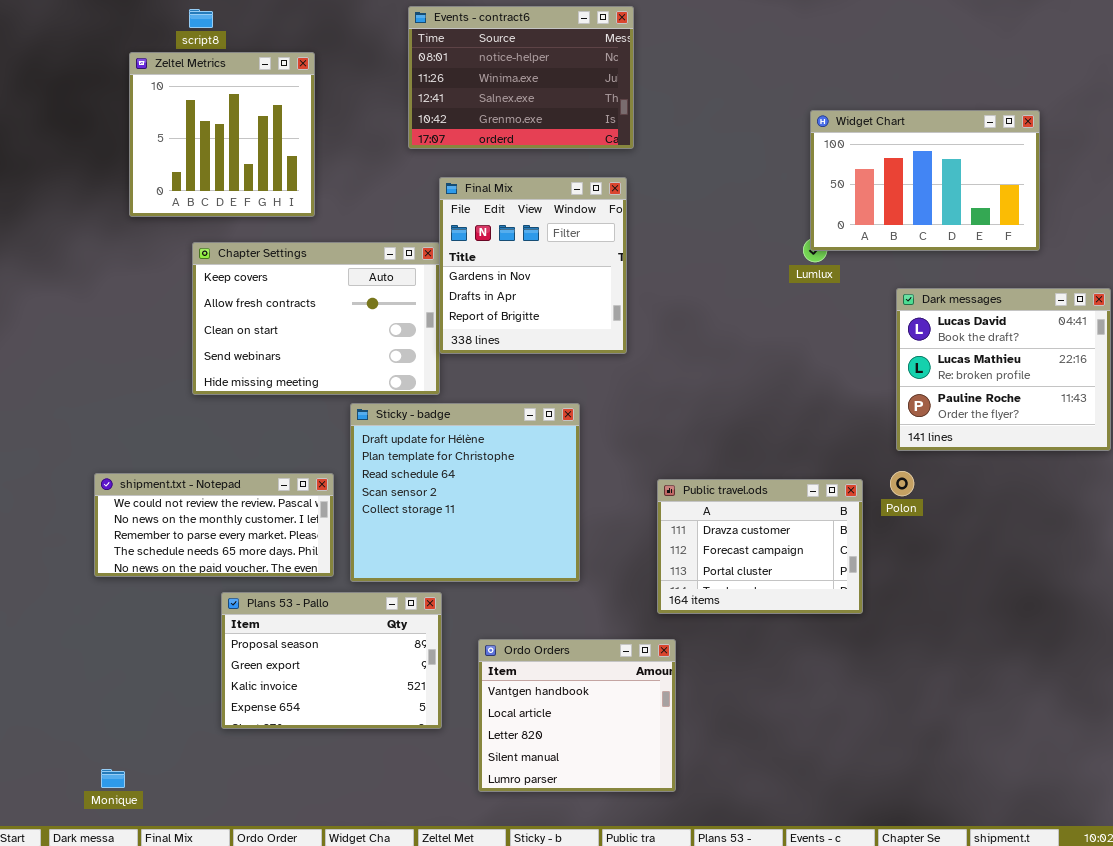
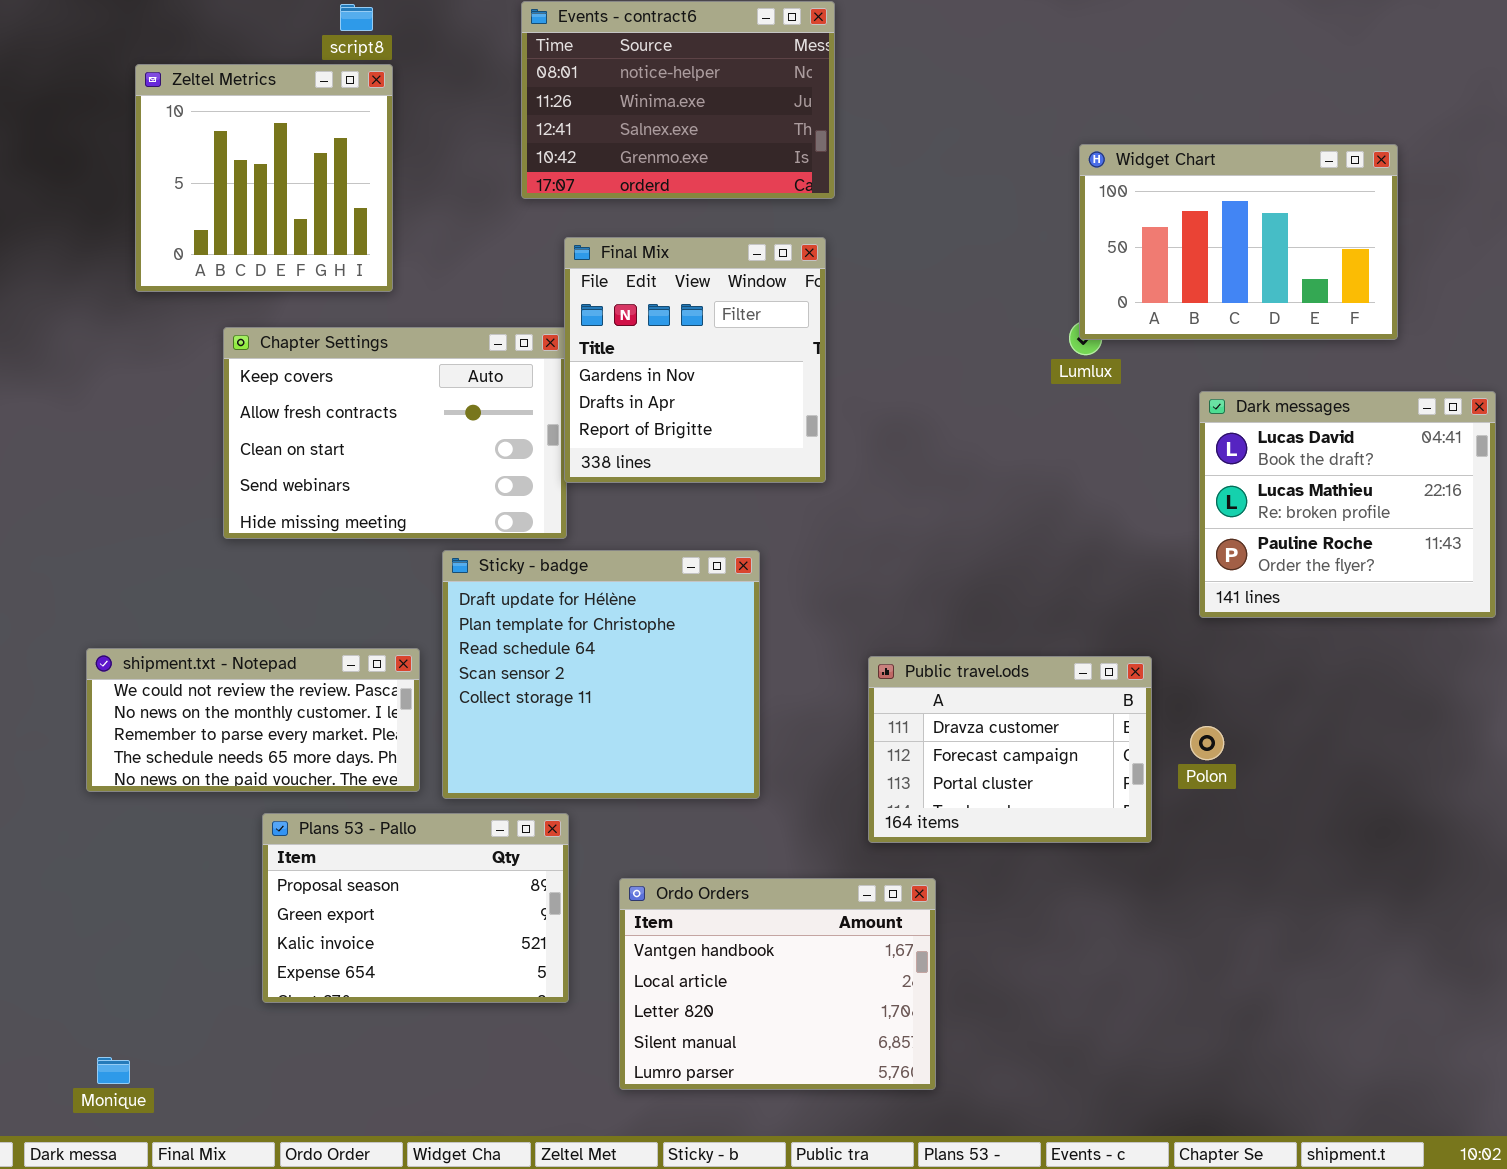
script8: [189,9,213,28] -> [340,4,373,31], moved
Polon: [890,471,914,496] -> [1190,726,1224,760], moved
Ordo Orders: [478,639,676,792] -> [619,878,936,1090], resized

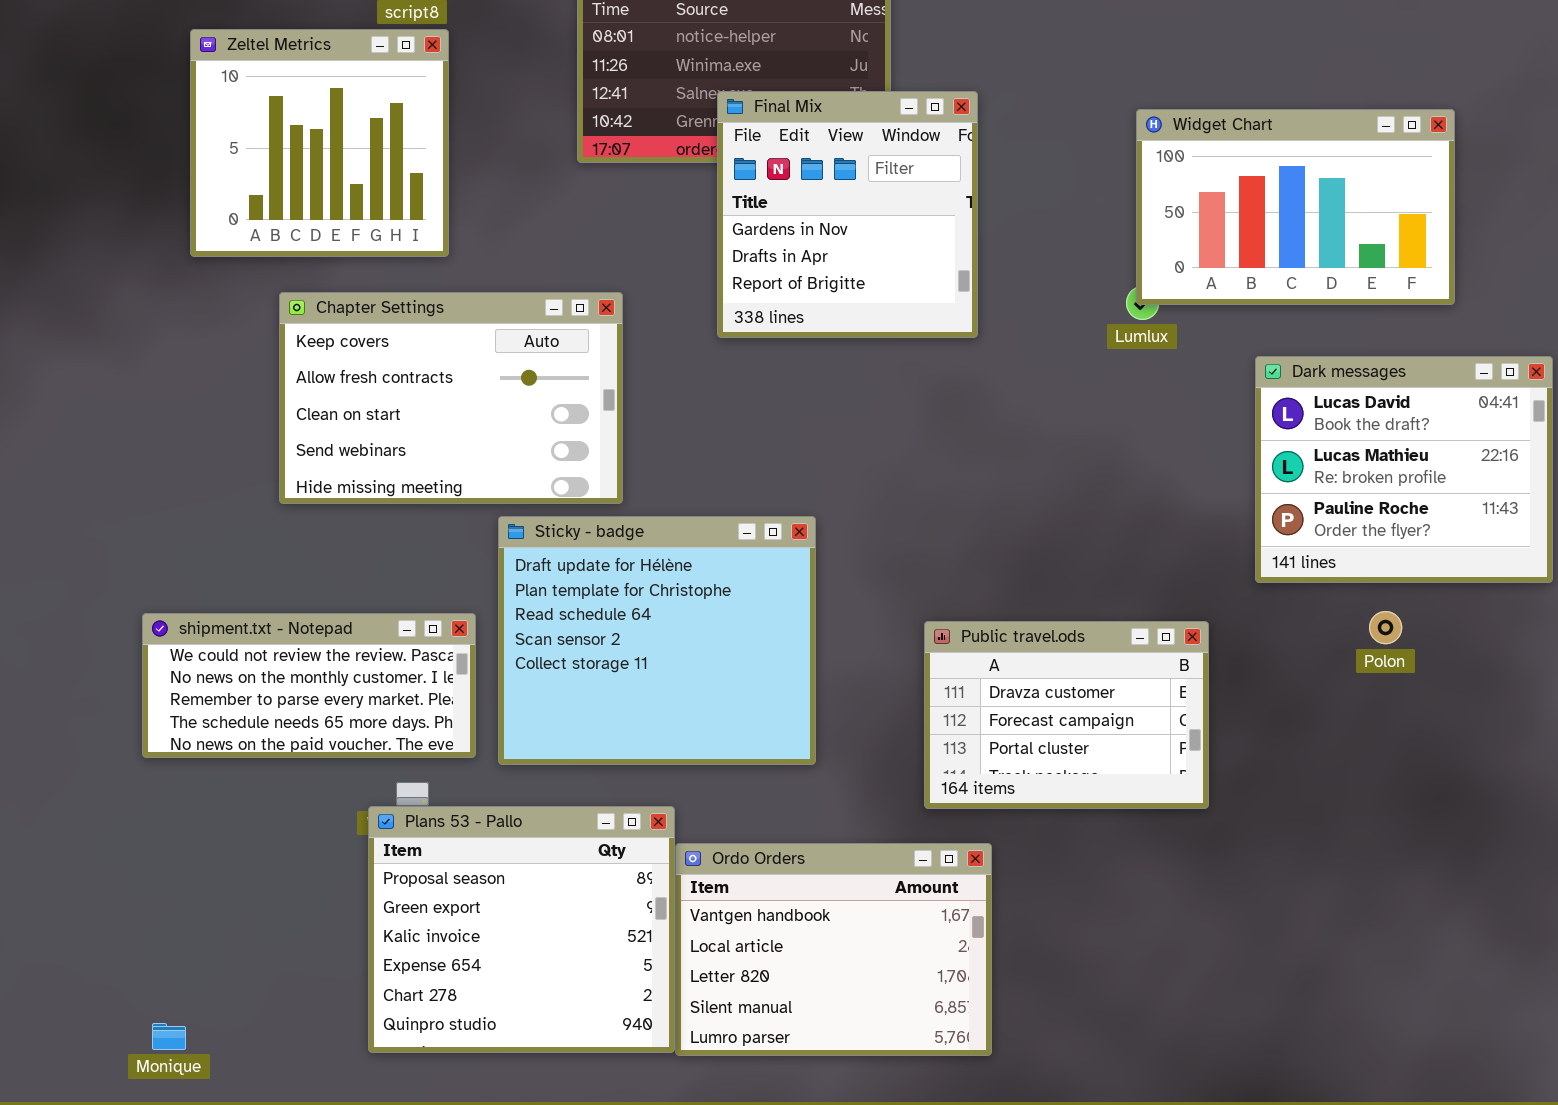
Final Mix: [564,237,826,483] -> [717,91,978,338], moved
Polon: [1190,726,1224,760] -> [1369,611,1402,644], moved
Plans 53 - Pallo: [262,813,569,1003] -> [368,806,675,1053], moved, resized

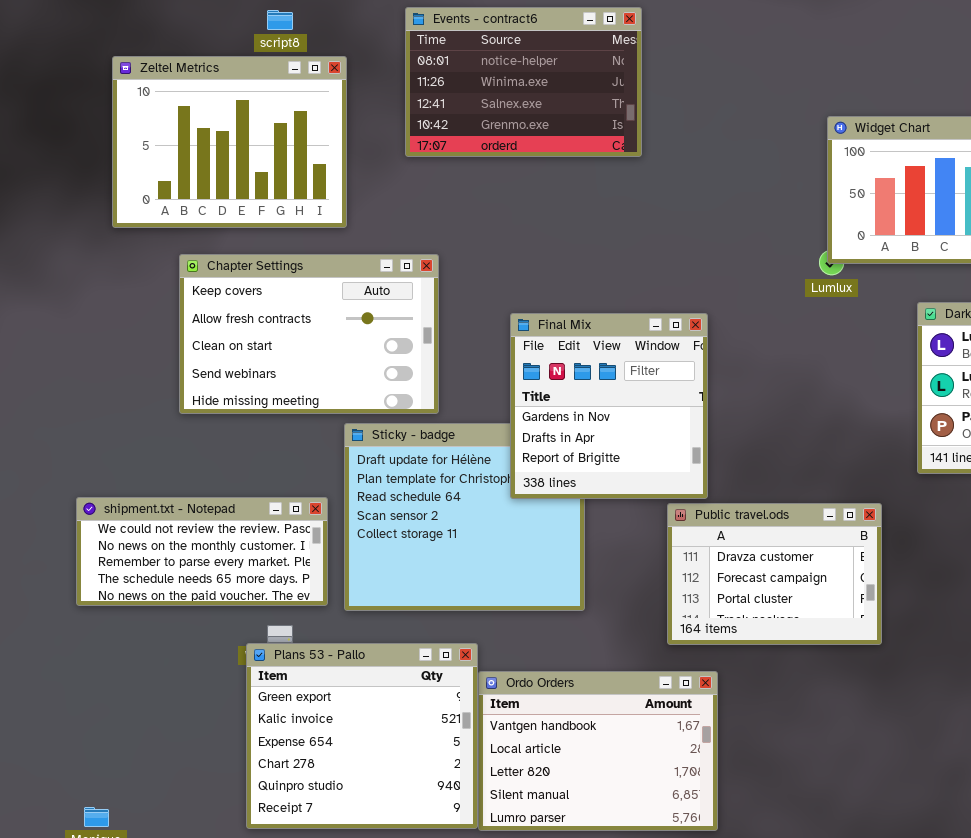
Zeltel Metrics: [190,29,449,257] -> [112,56,347,228], resized
Final Mix: [717,91,978,338] -> [510,313,708,499], moved
Plans 53 - Pallo: [368,806,675,1053] -> [246,643,478,829], scrolled down 1 row

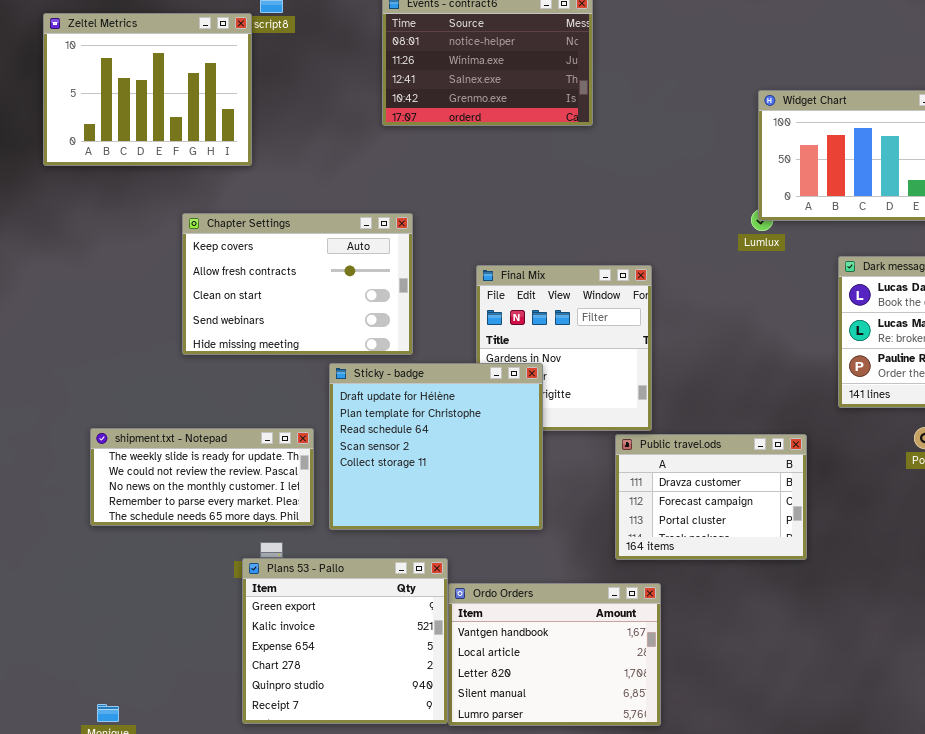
Zeltel Metrics: [112,56,347,228] -> [43,13,252,166], moved
Sticky - badge: [344,423,585,611] -> [329,363,543,530], raised
shipment.txt - Notepad: [76,497,328,606] -> [90,428,314,526], scrolled up 1 row

